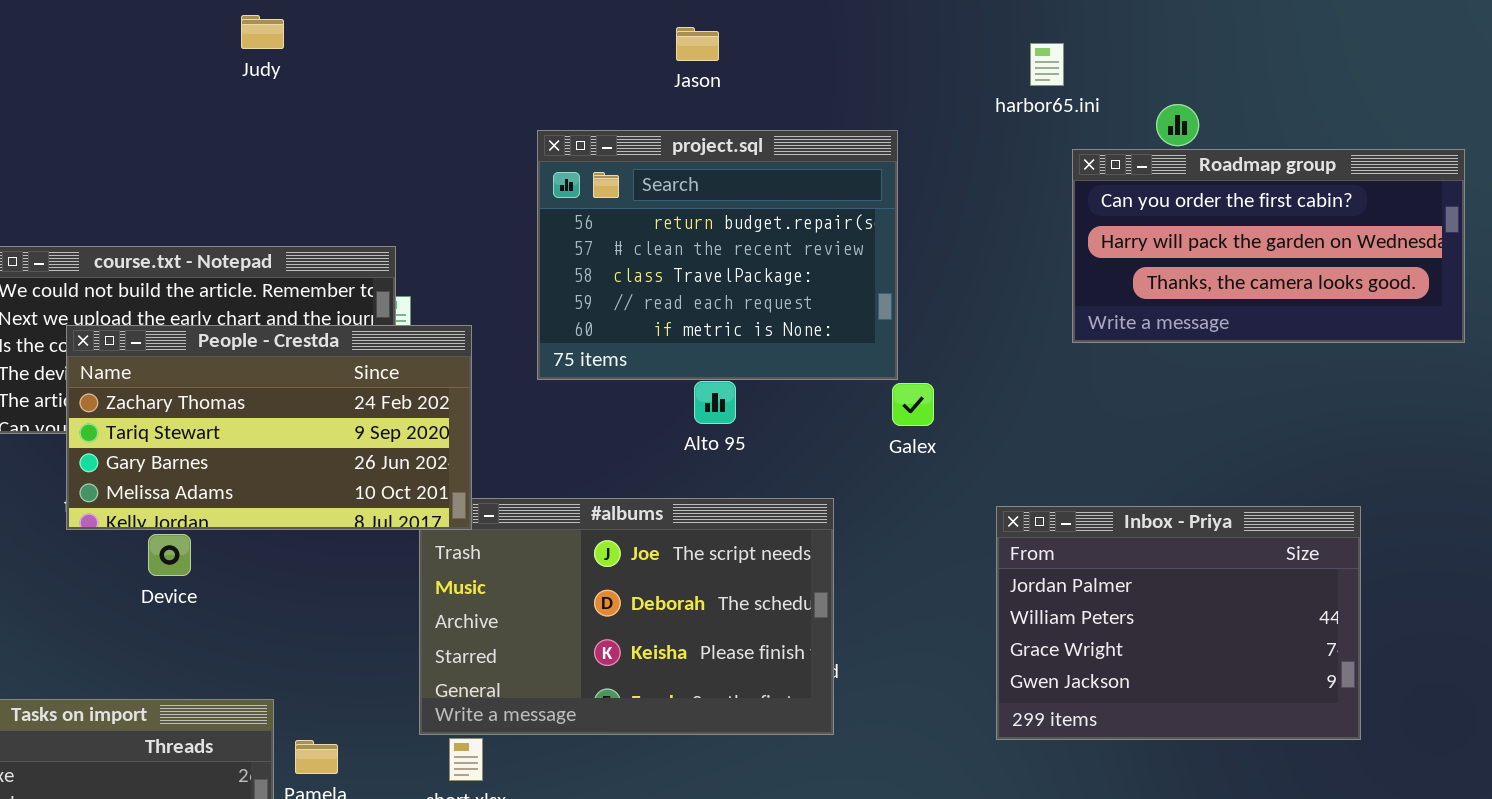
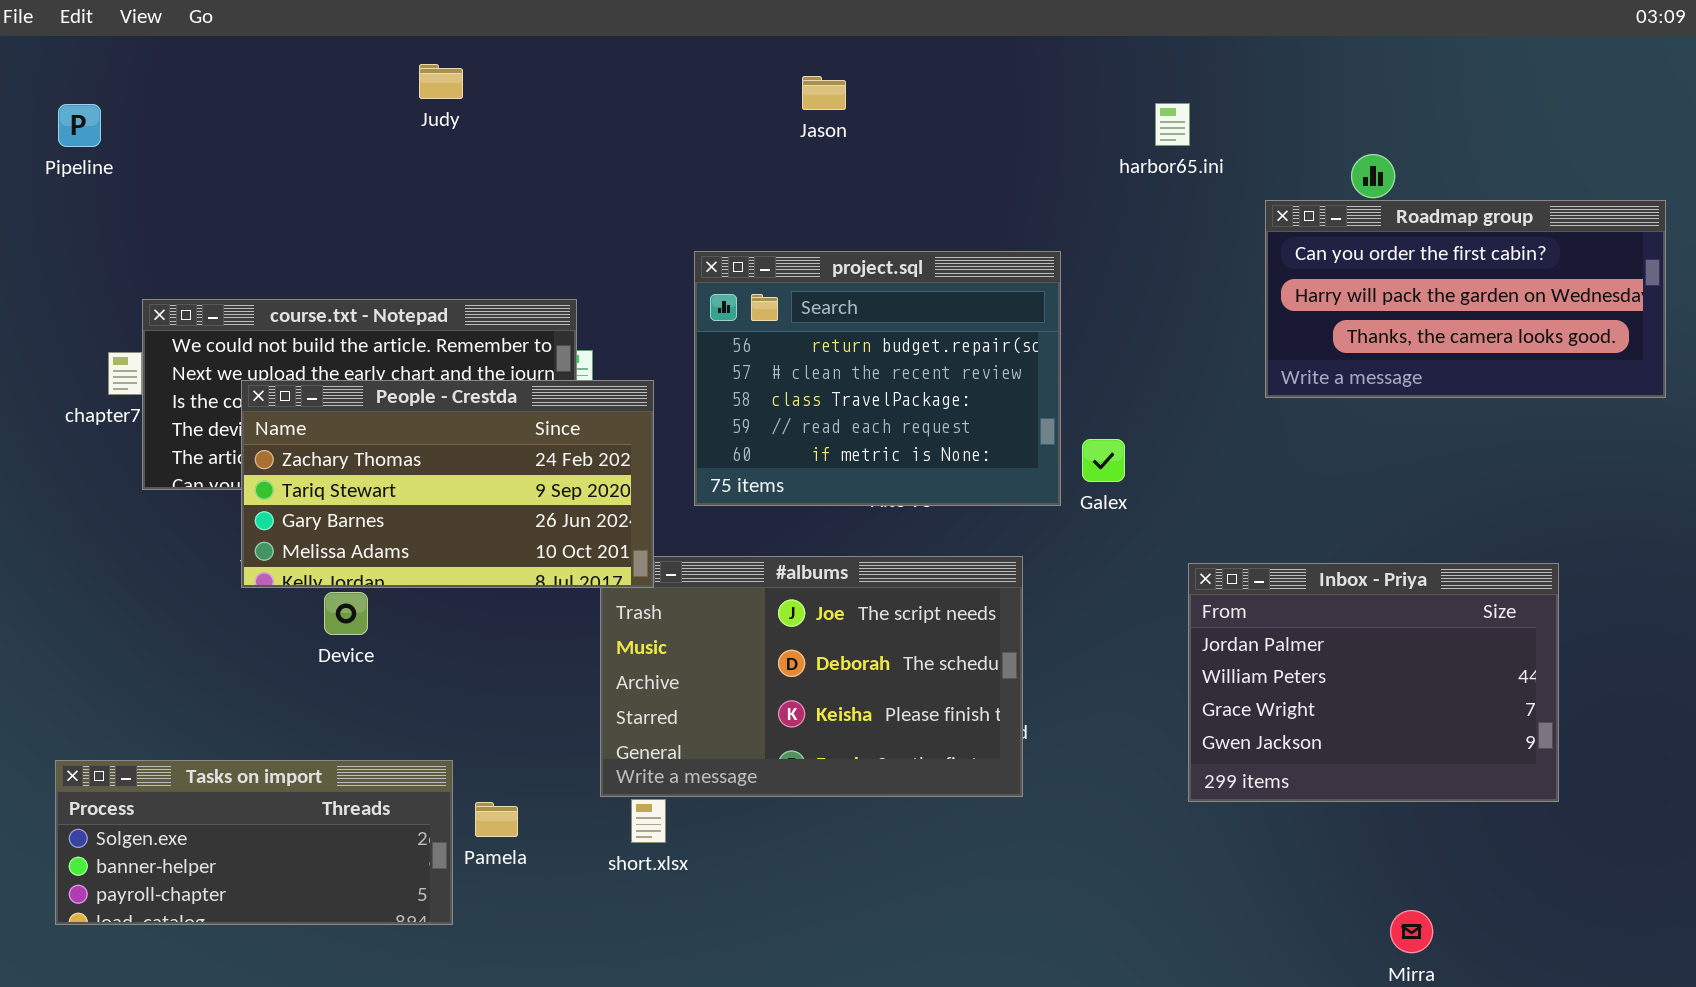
Jason: [676,27,719,61] -> [802,76,846,110], moved
harbor65.ini: [1030,43,1064,86] -> [1155,103,1190,146], moved
project.sql: [537,130,898,380] -> [694,251,1061,506], moved

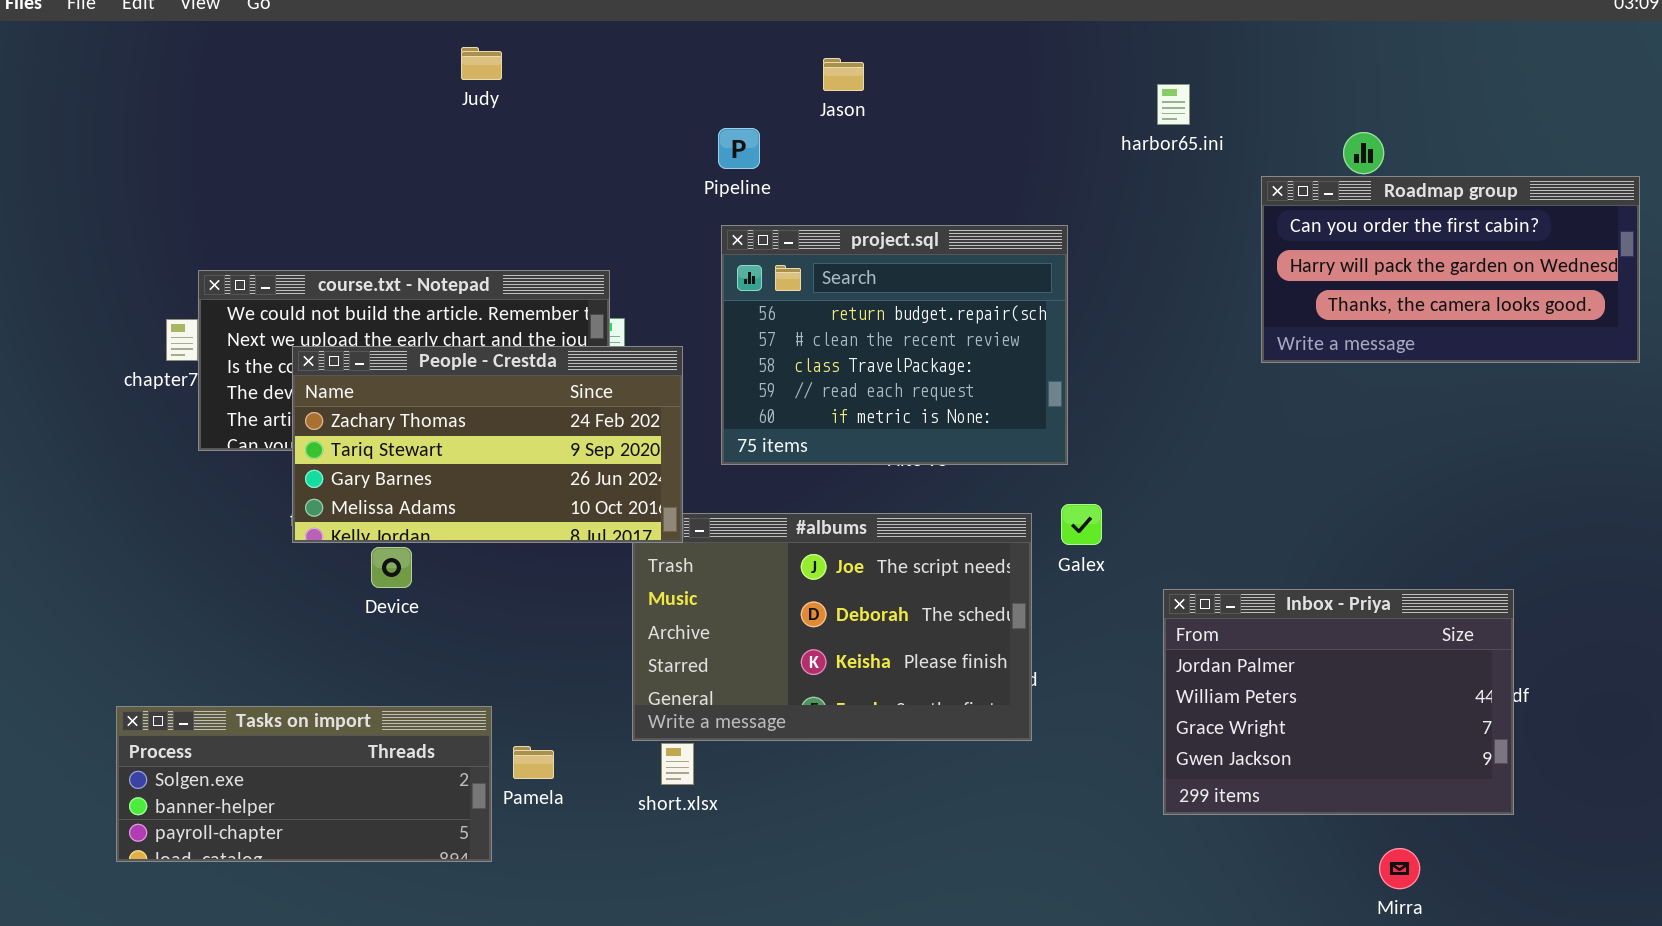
Pipeline: [58,104,101,147] -> [718,128,760,169], moved
Galex: [1082,439,1125,482] -> [1061,504,1102,545], moved
Inbox - Priya: [1188,563,1559,802] -> [1163,589,1514,815], moved

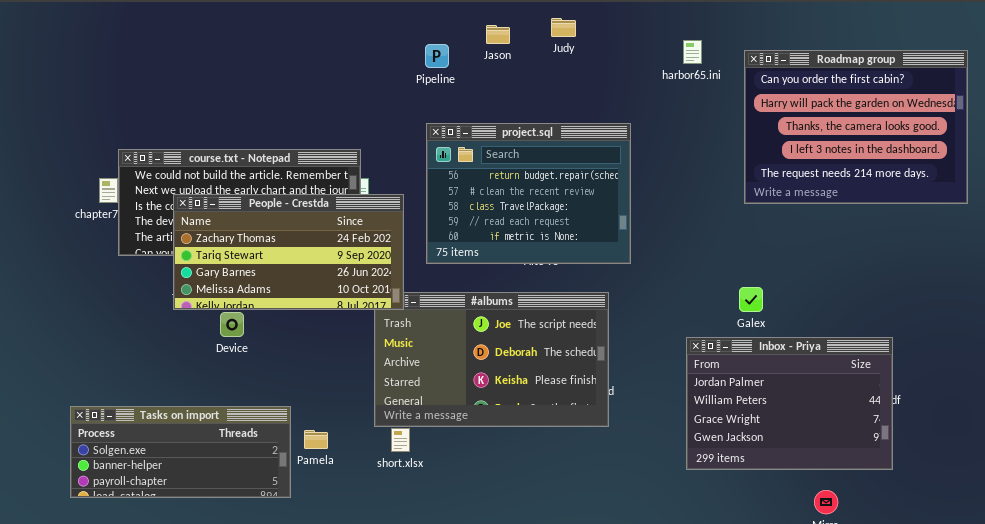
Judy: [461,47,502,80] -> [551,18,576,37], moved
Pipeline: [718,128,760,169] -> [425,44,449,68], moved
Roadmap group: [1261,176,1640,363] -> [744,50,968,204], resized
Galex: [1061,504,1102,545] -> [739,287,763,312], moved

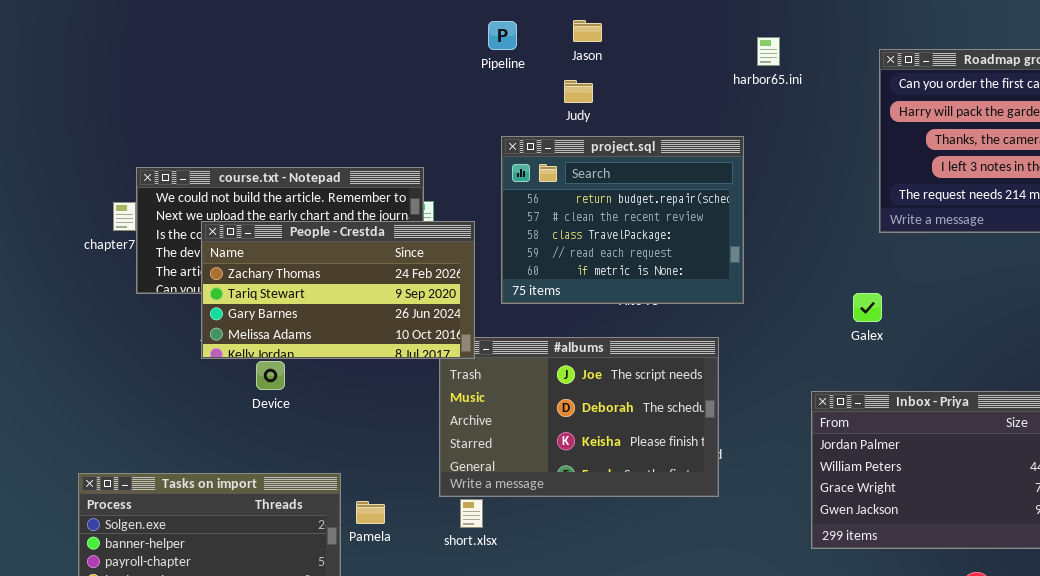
Judy: [551,18,576,37] -> [564,80,593,103], moved
harbor65.ini: [683,40,702,64] -> [757,37,780,66], moved
Pipeline: [425,44,449,68] -> [488,21,517,50], moved
Galex: [739,287,763,312] -> [853,293,882,322], moved

